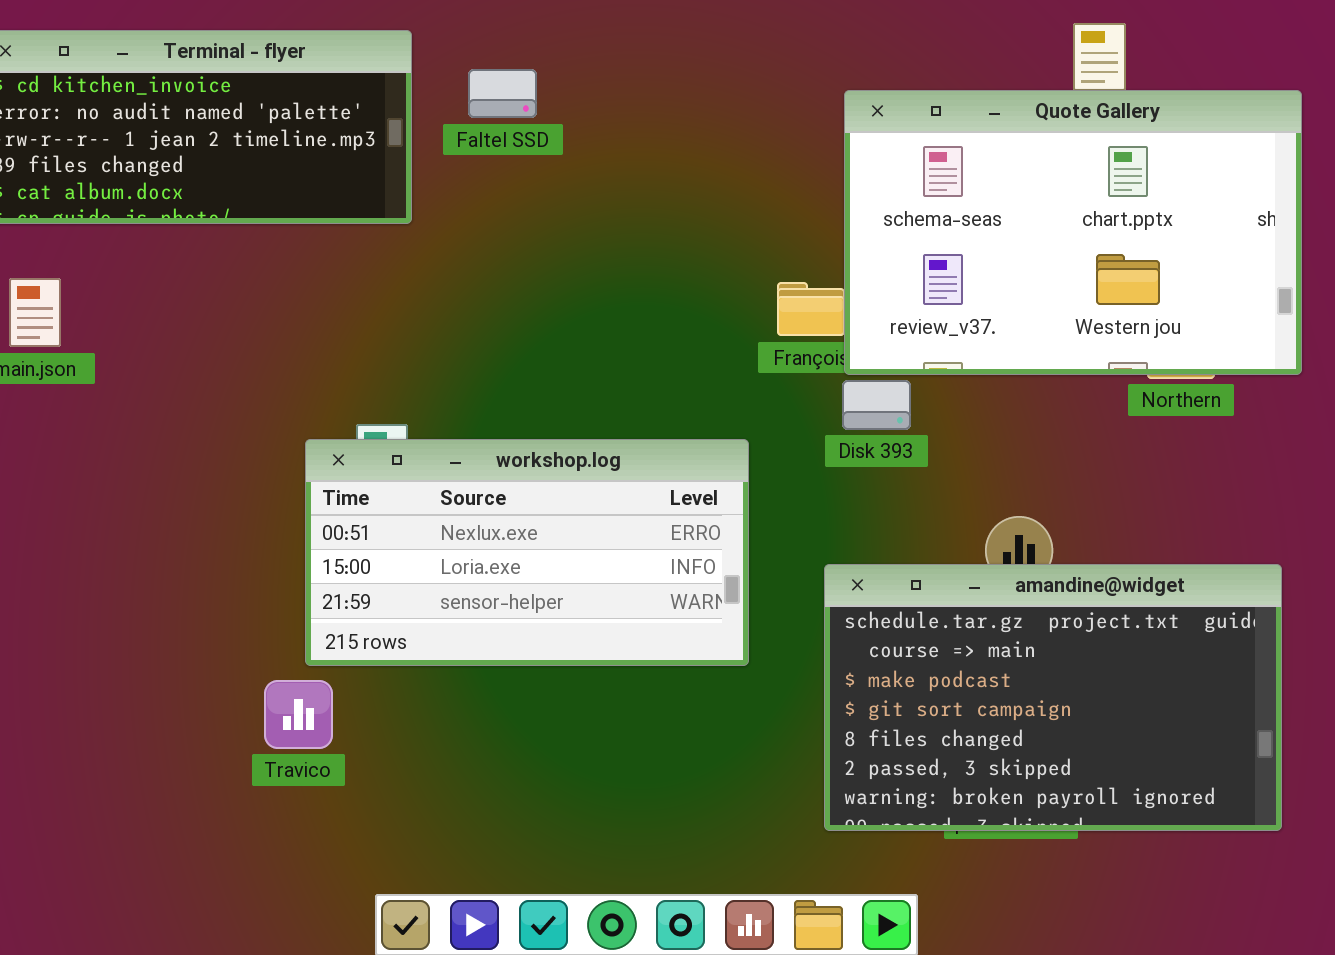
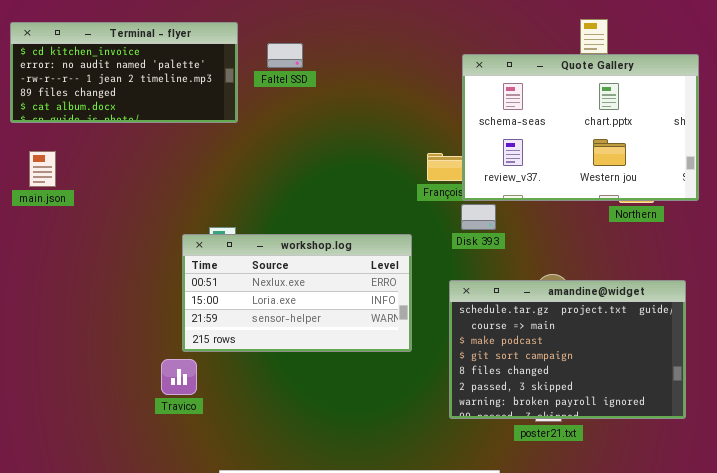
amandine@widget: [824,564,1282,831] -> [449,280,686,419], moved

